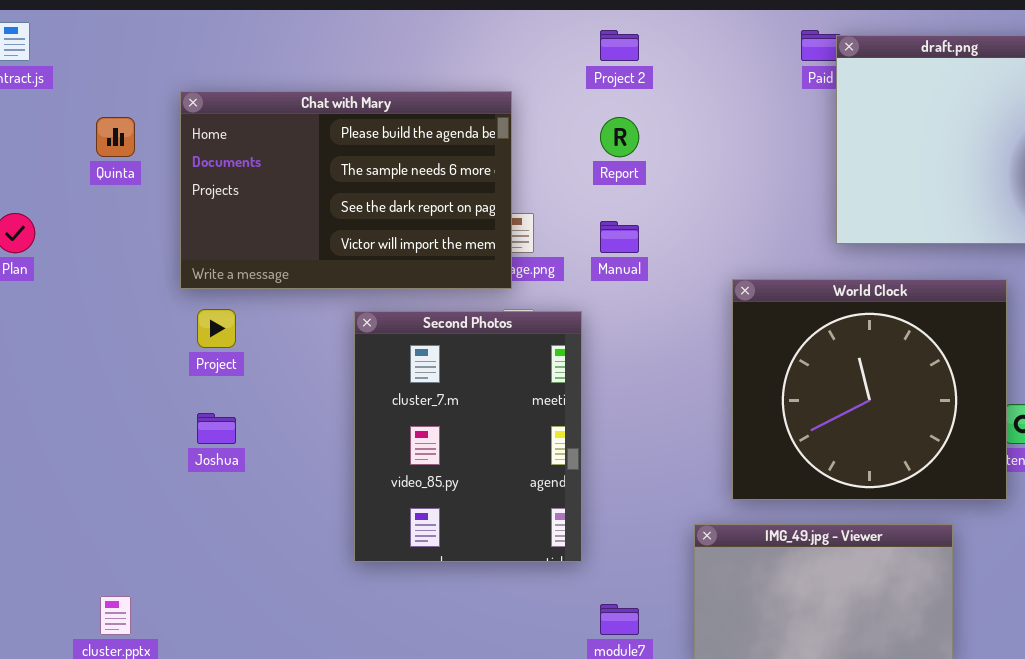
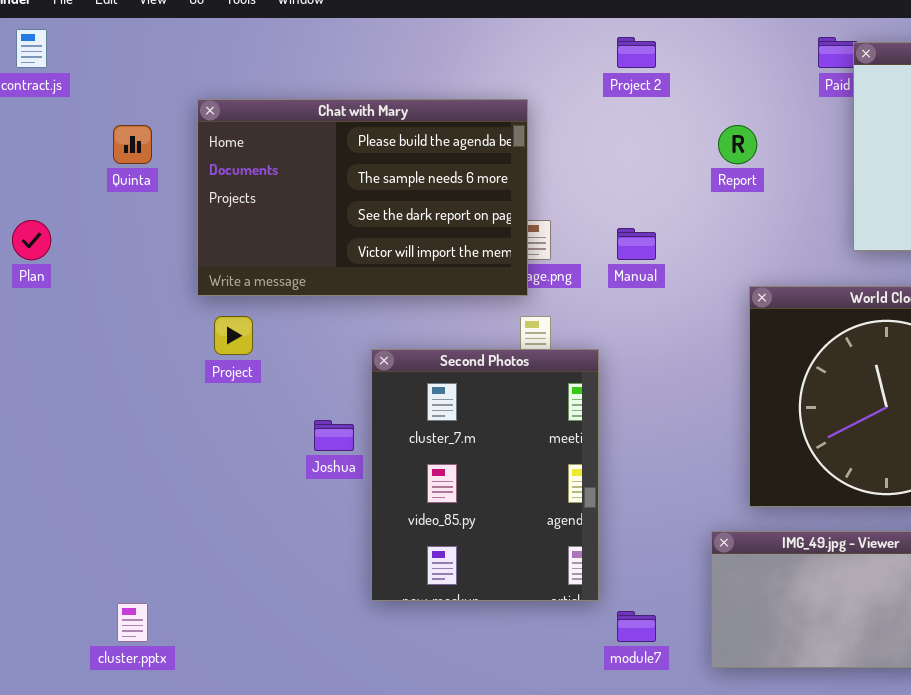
Report: [600,117,639,157] -> [718,125,757,164], moved
Second Photos: [354,311,582,562] -> [371,349,599,601], moved
Joshua: [197,413,236,444] -> [314,420,354,451], moved

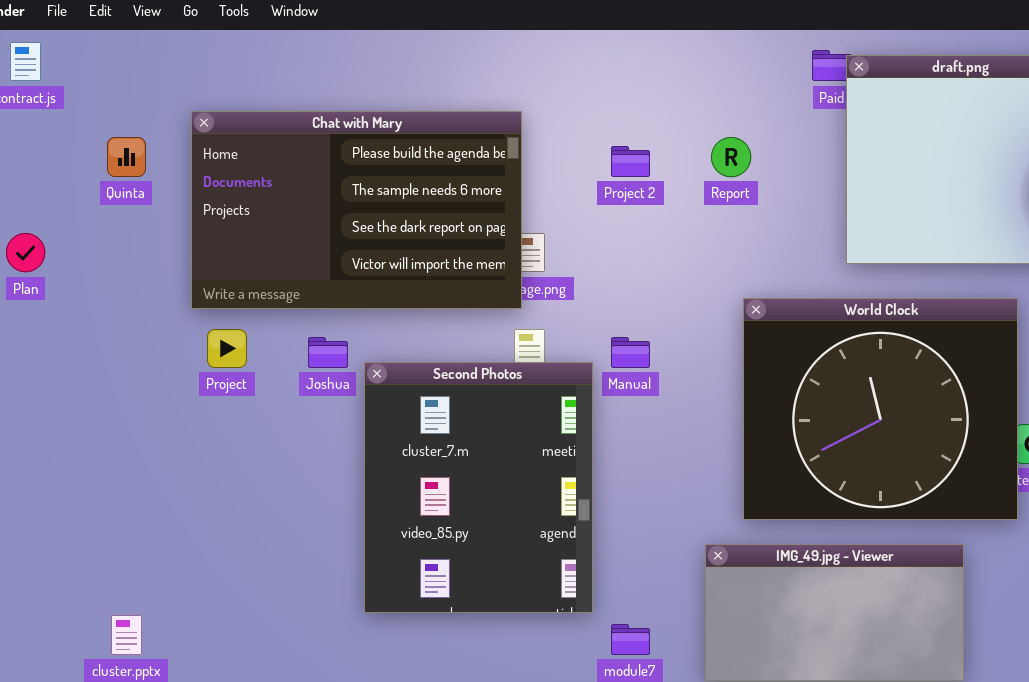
Project 2: [617,37,656,68] -> [611,146,650,177], moved
Manual: [617,228,656,260] -> [611,337,650,368], moved
Joshua: [314,420,354,451] -> [308,337,348,368], moved

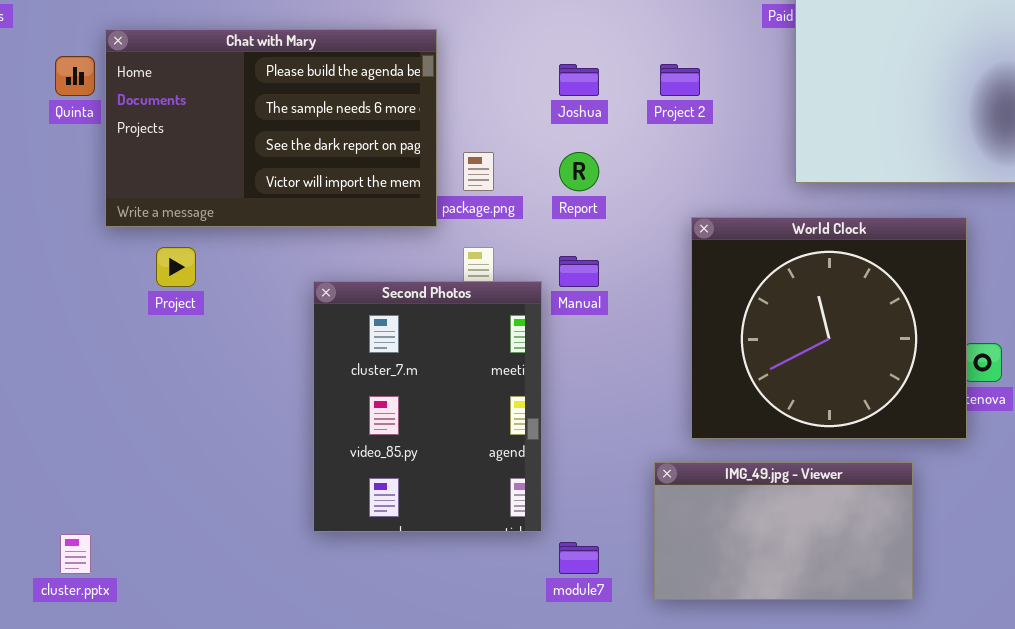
Chat with Mary: [191,111,522,309] -> [105,29,437,227], moved
Report: [711,137,751,177] -> [559,152,599,191], moved
Project 2: [611,146,650,177] -> [660,64,700,96], moved
Joshua: [308,337,348,368] -> [559,64,599,96], moved

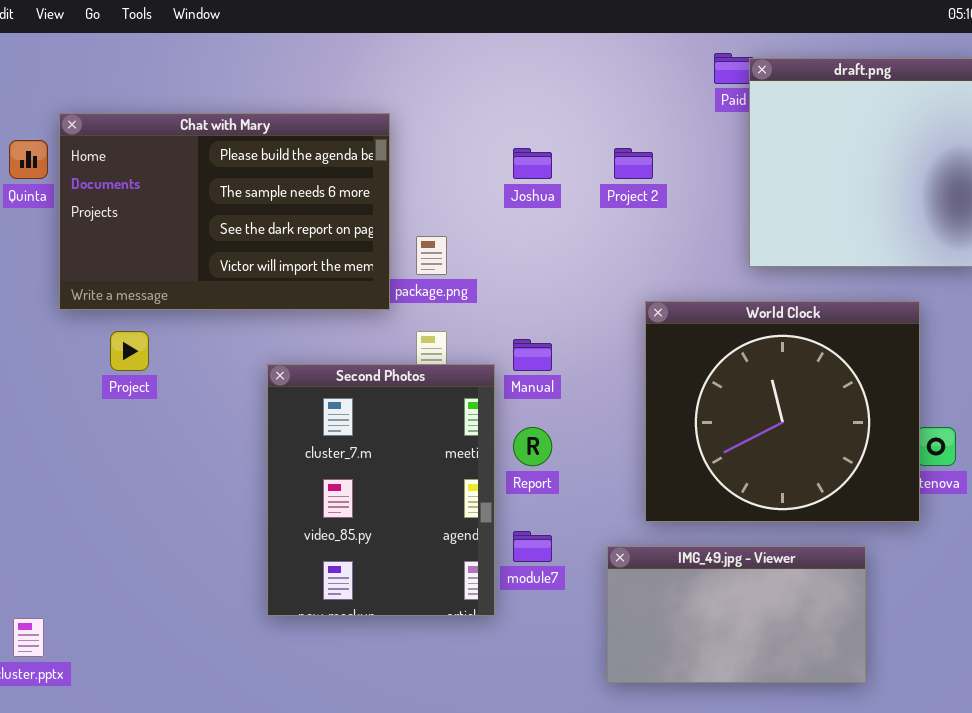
Report: [559,152,599,191] -> [513,427,552,466], moved
module7: [559,542,599,574] -> [513,531,552,562], moved

